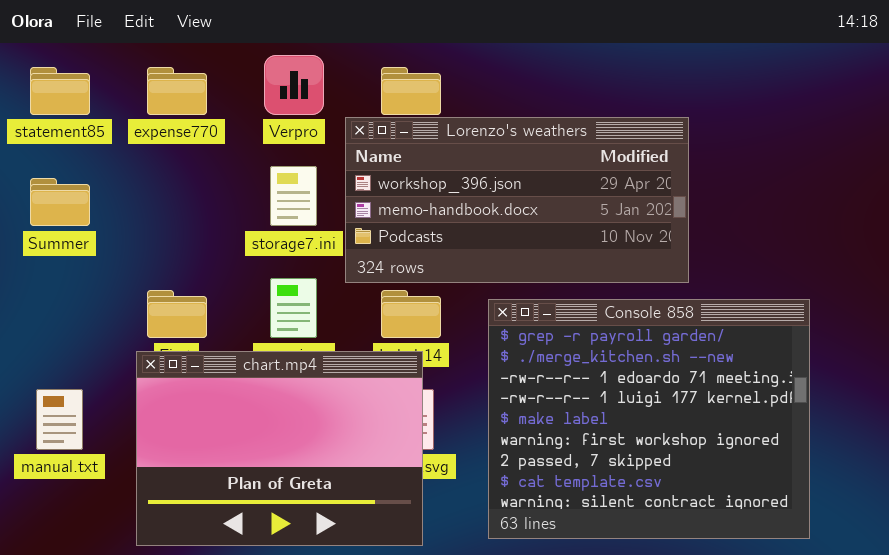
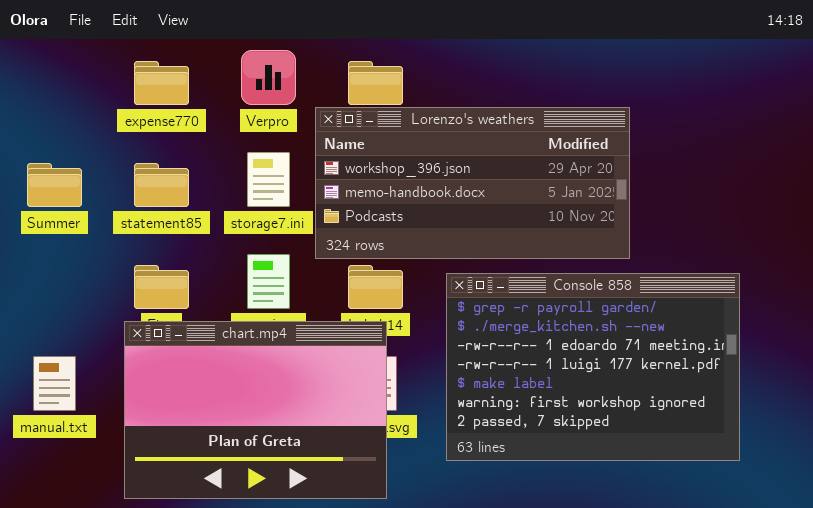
statement85: [30,67,90,115] -> [134,163,189,207], moved
Console 858: [488,299,810,539] -> [446,273,740,461], resized

